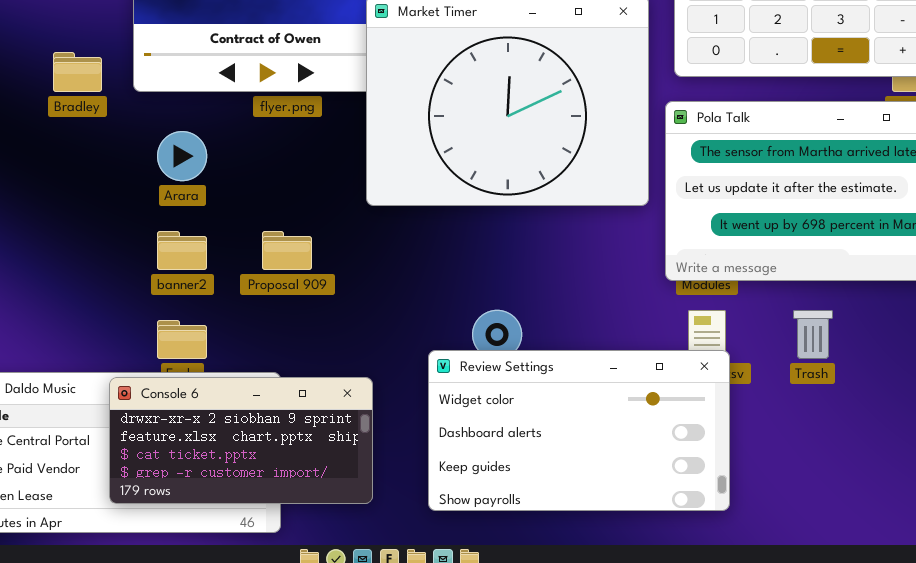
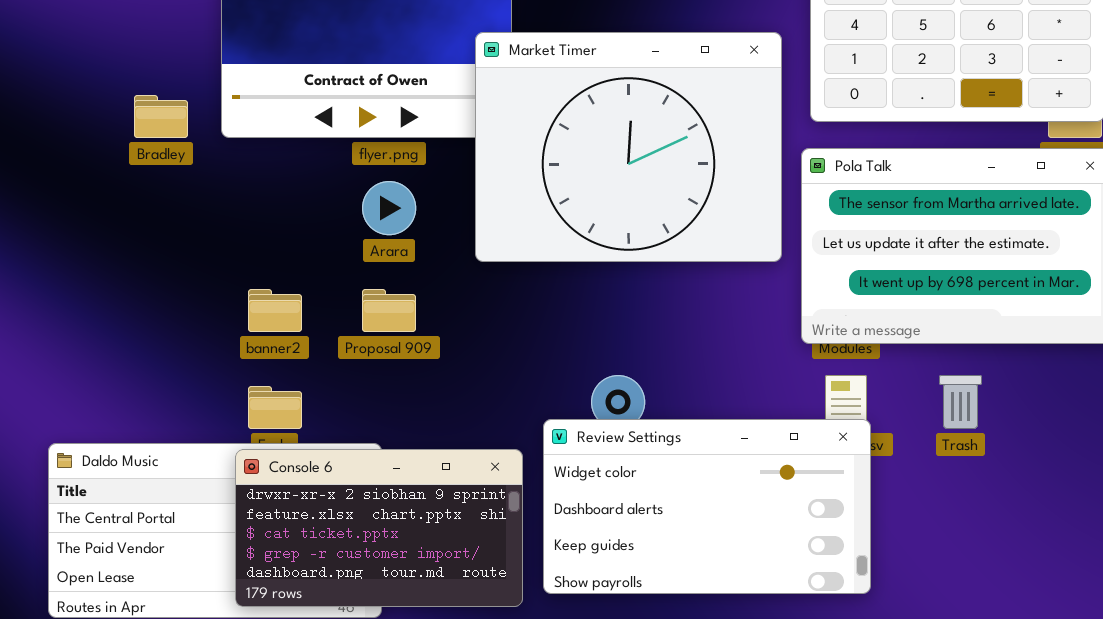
Arara: [157,131,207,181] -> [362,181,416,235], moved
Console 6: [109,377,373,504] -> [235,449,523,607], moved, resized

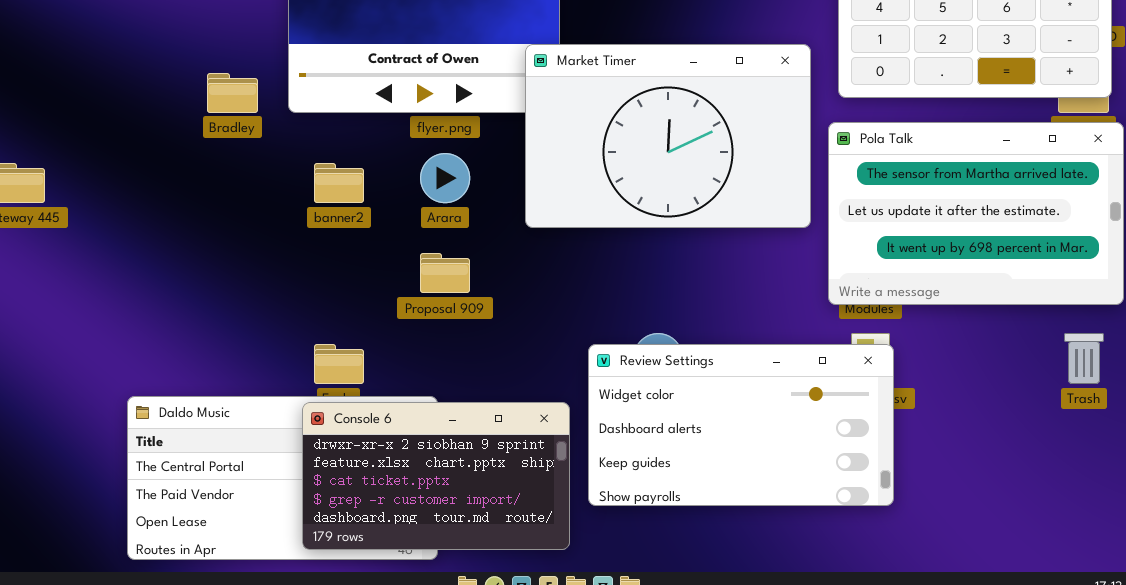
Market Timer: [475,32,782,262] -> [525,44,811,228], resized
banner2: [248,289,302,332] -> [314,163,364,203], moved
Trash: [939,375,982,429] -> [1064,333,1104,384], moved
Review Settings: [543,419,871,594] -> [588,344,894,506], moved

